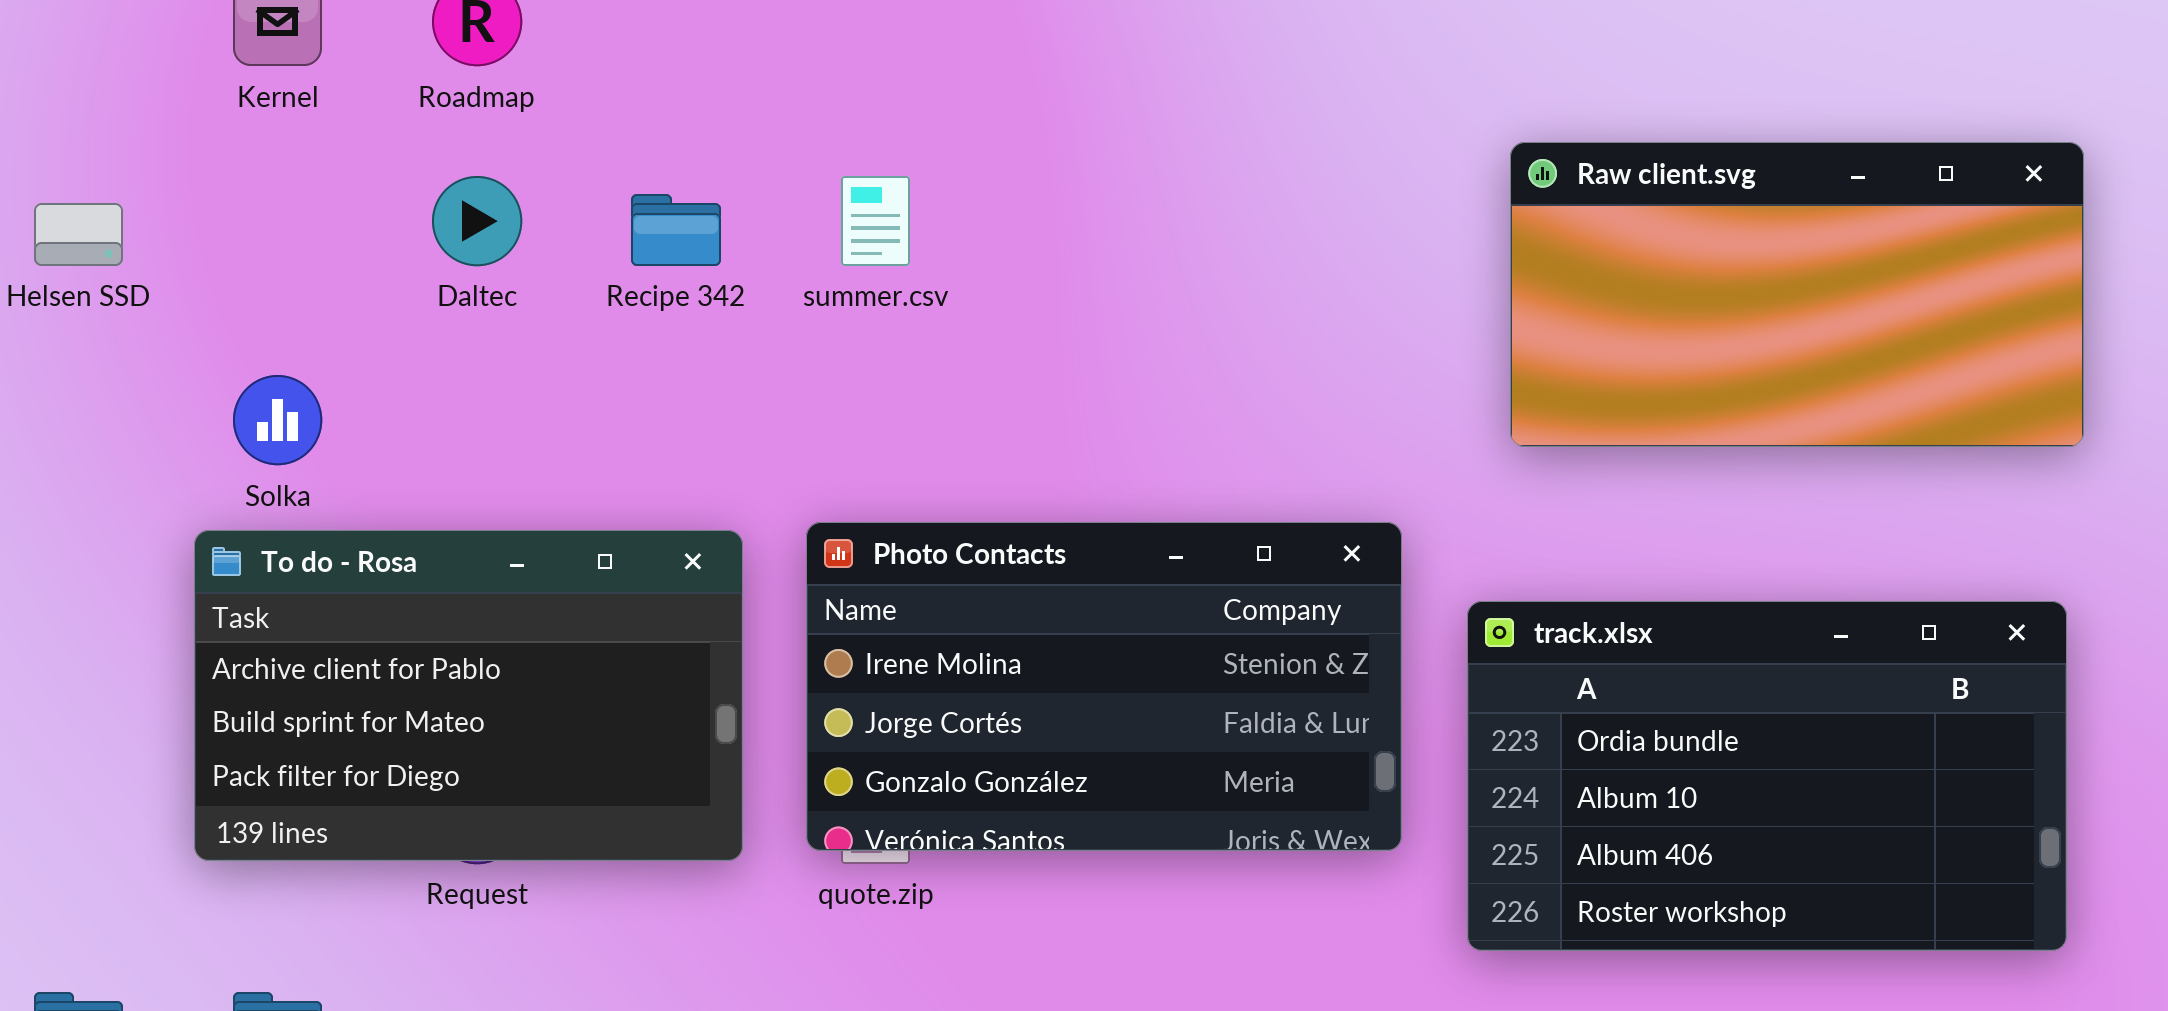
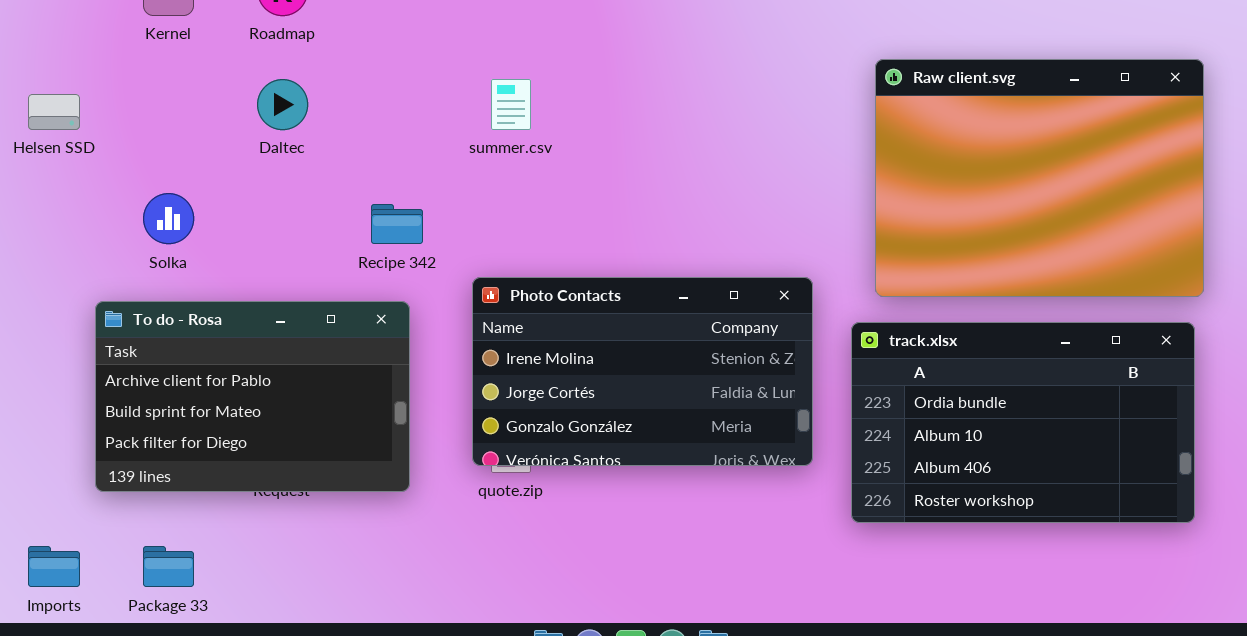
Raw client.svg: [1510,142,2084,447] -> [875,59,1204,297], resized
Recipe 342: [631,194,721,266] -> [371,204,423,244], moved
To do - Rosa: [194,530,743,861] -> [95,301,410,492], moved

